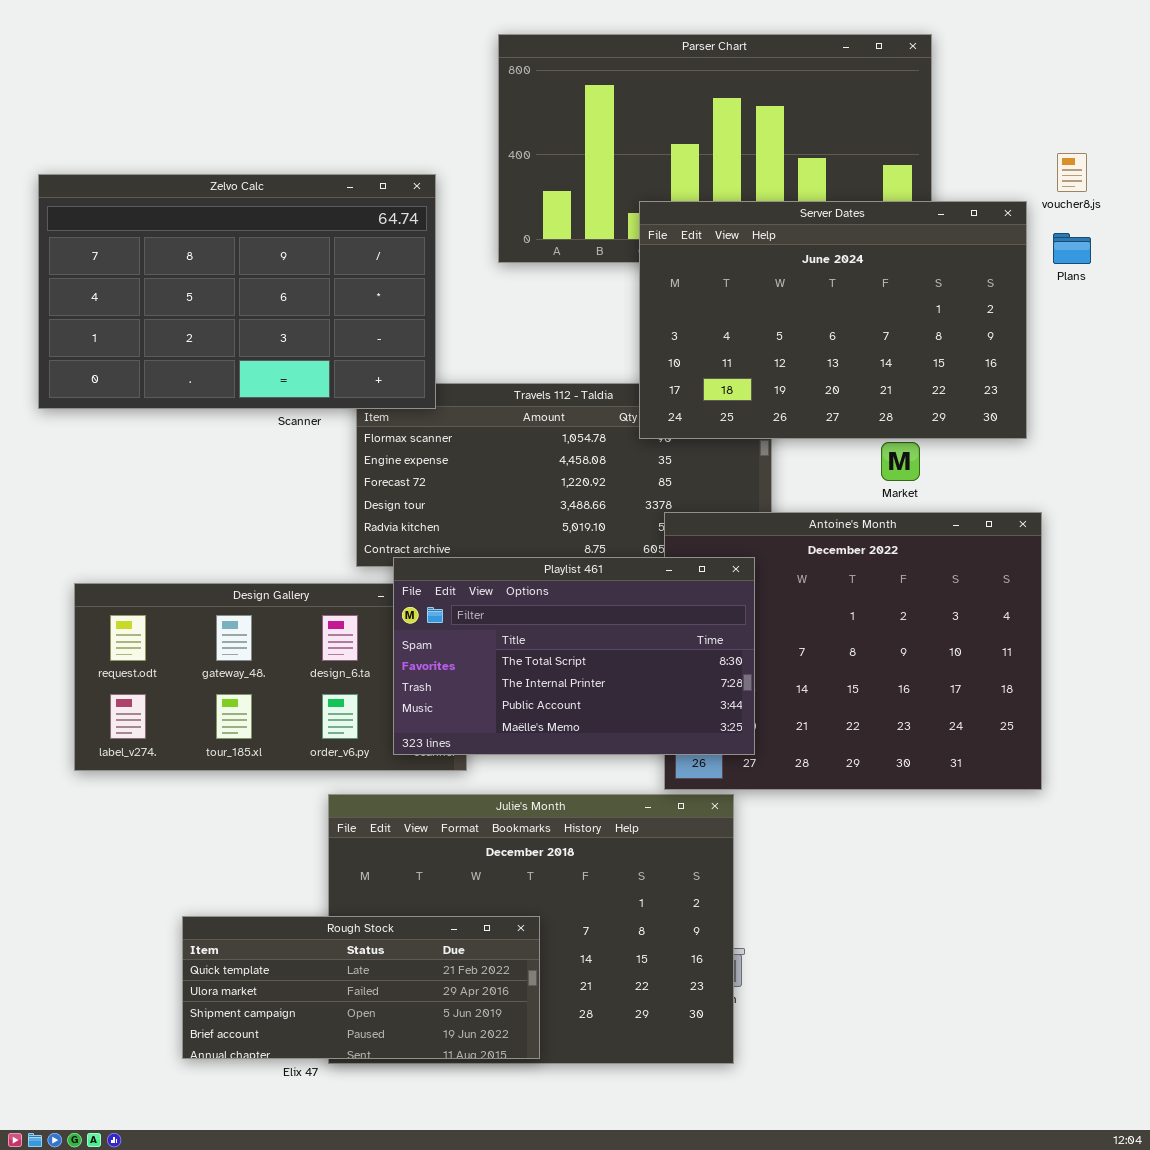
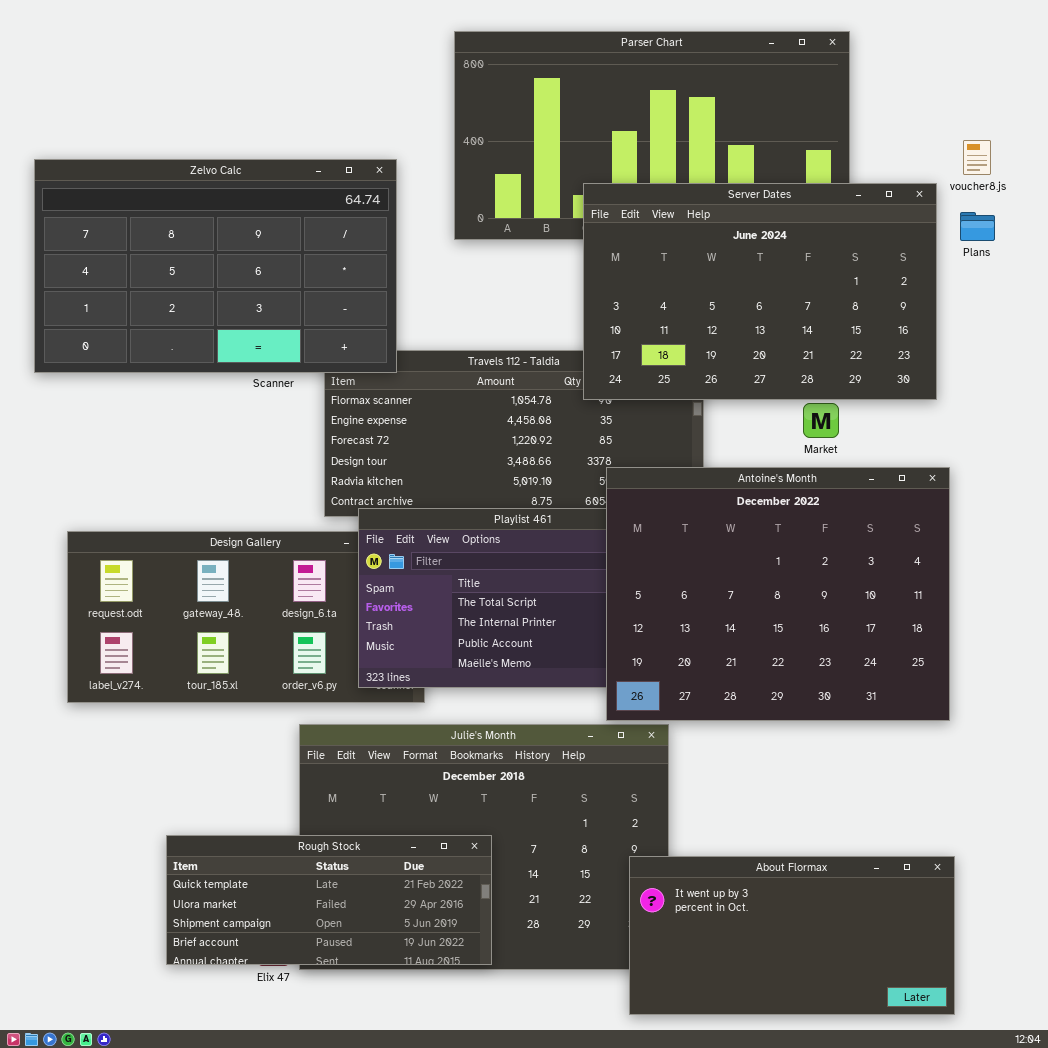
Antoine's Month: [664,512,1042,790] -> [606,467,950,721], raised
About Flormax: none -> [629,856,955,1015], opened

